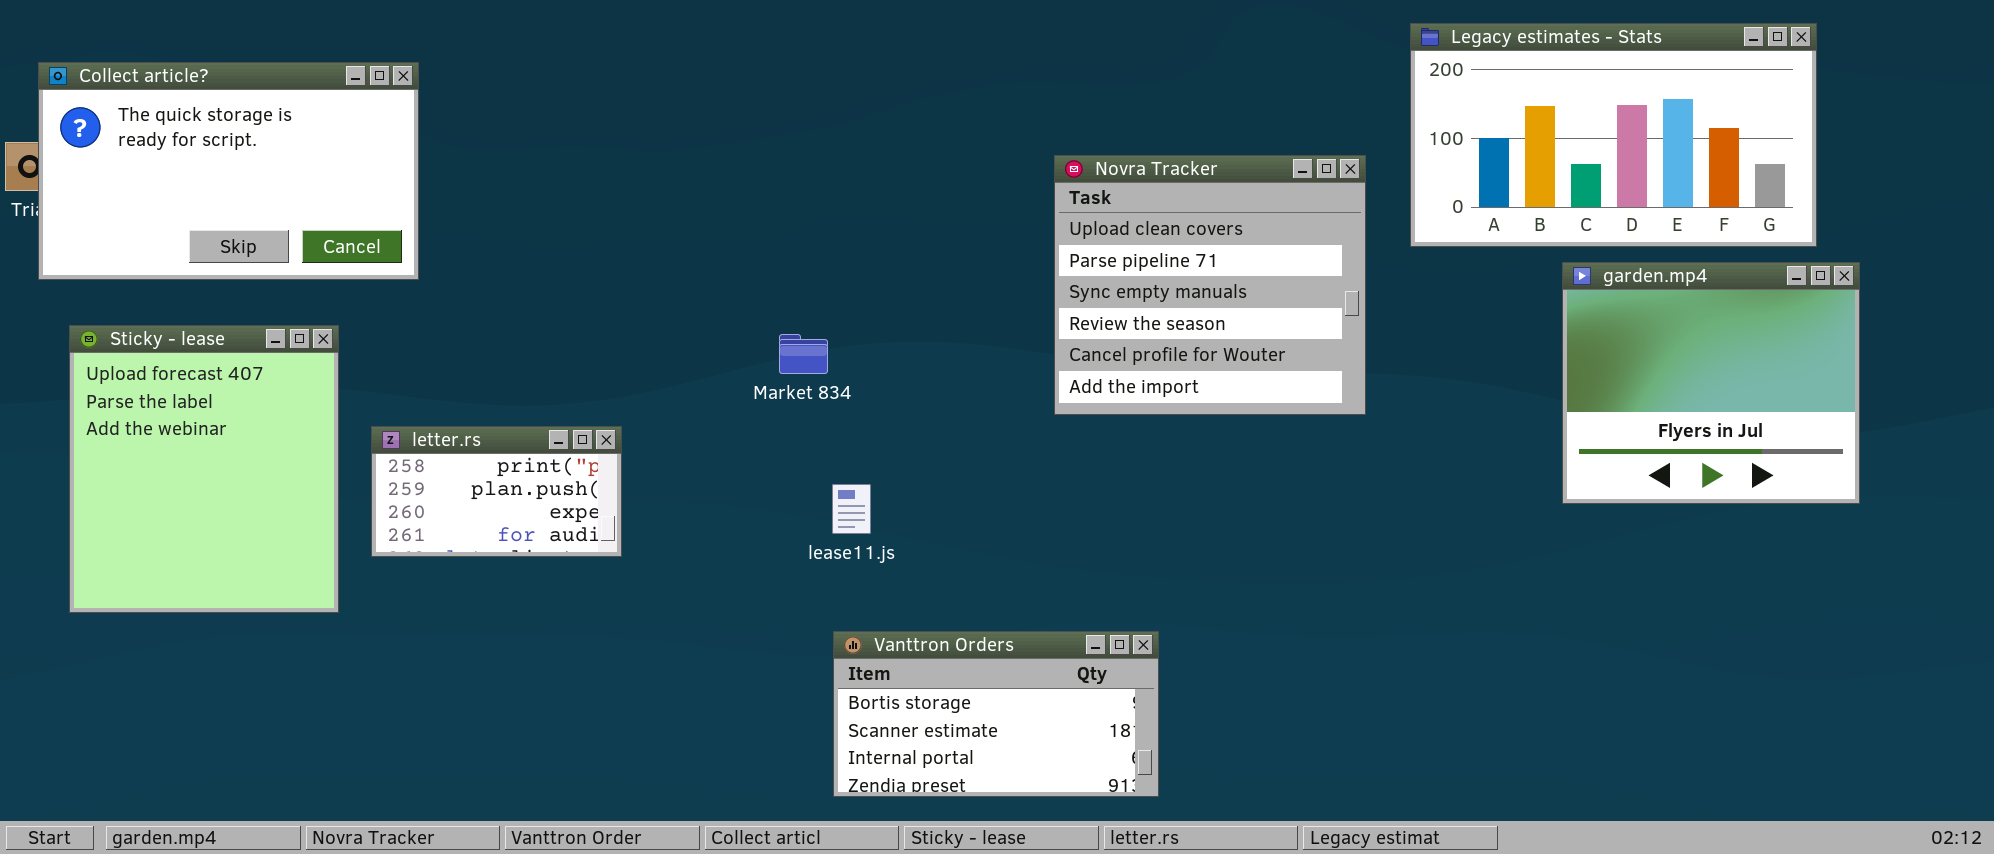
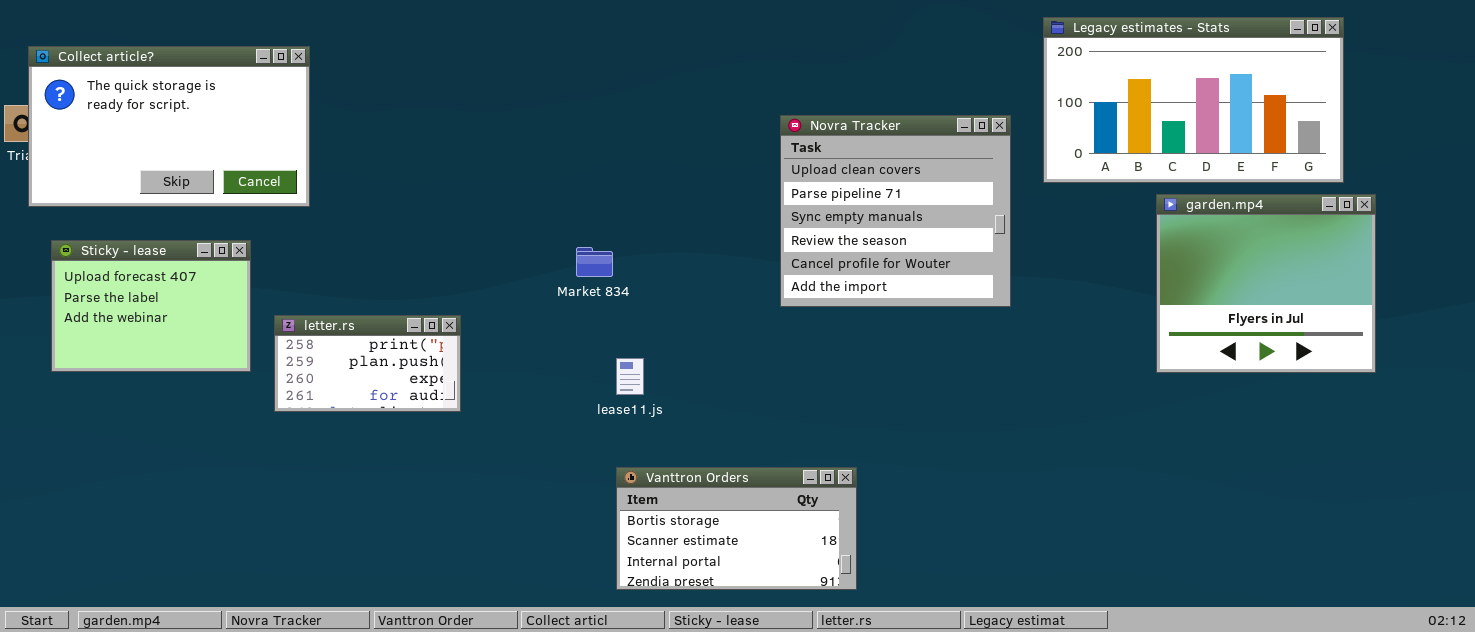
Sticky - lease: [69,325,339,613] -> [51,240,251,372], resized

